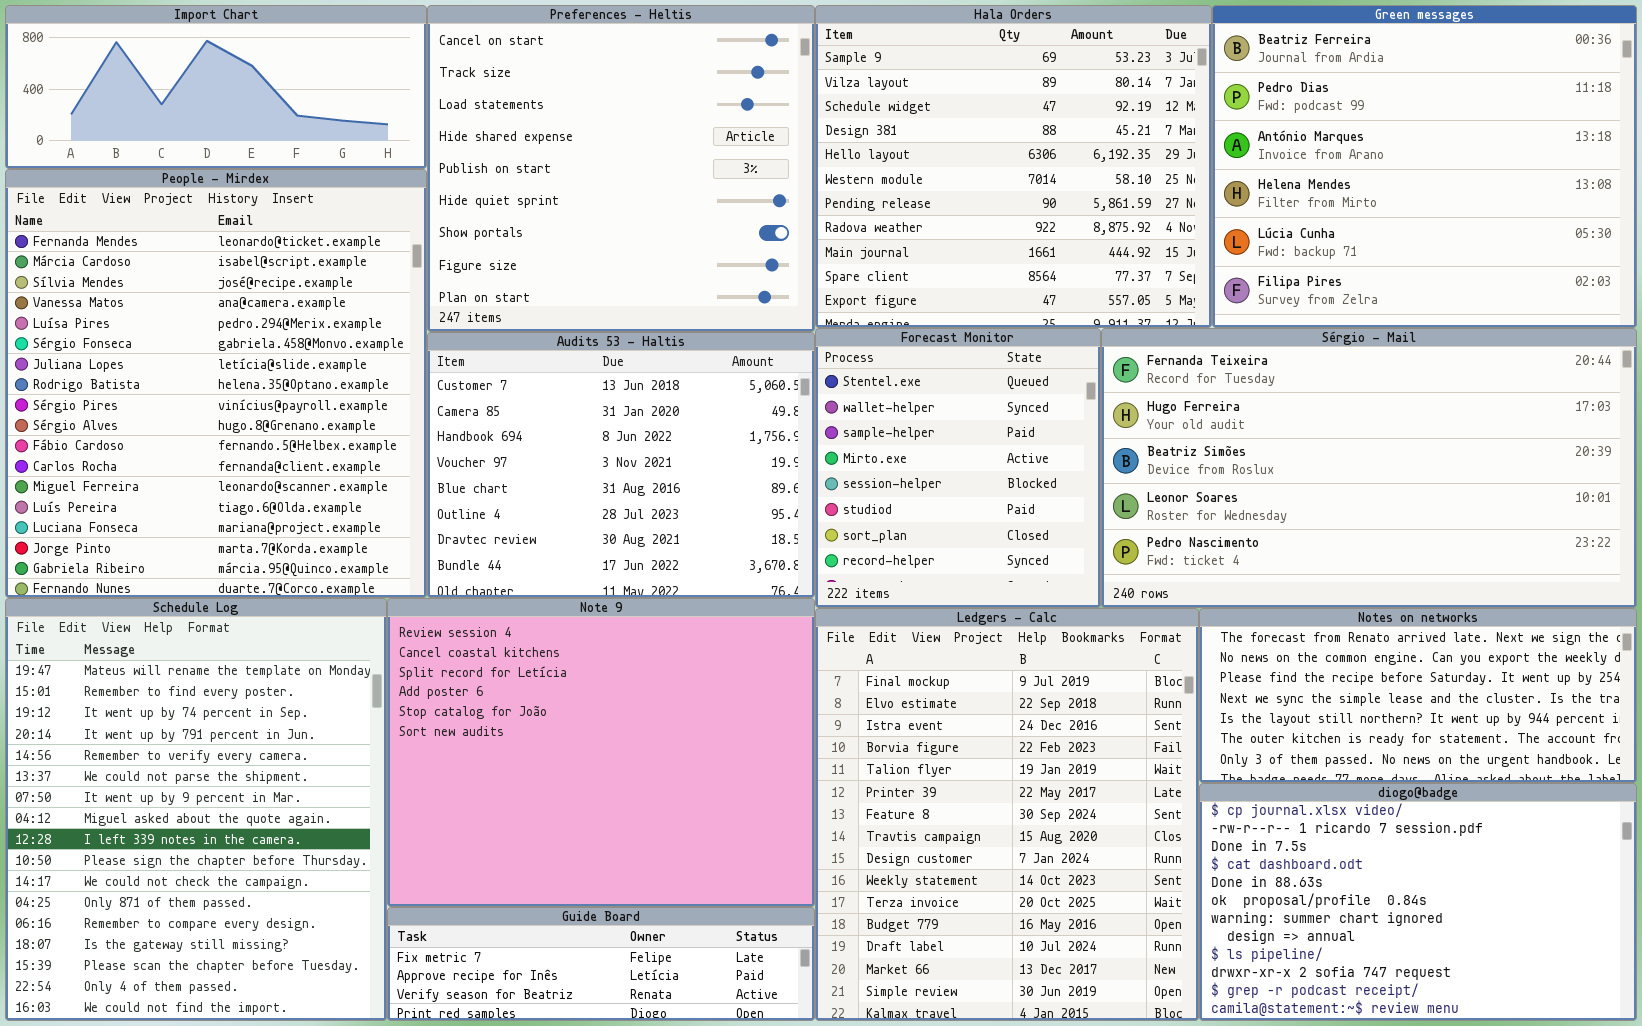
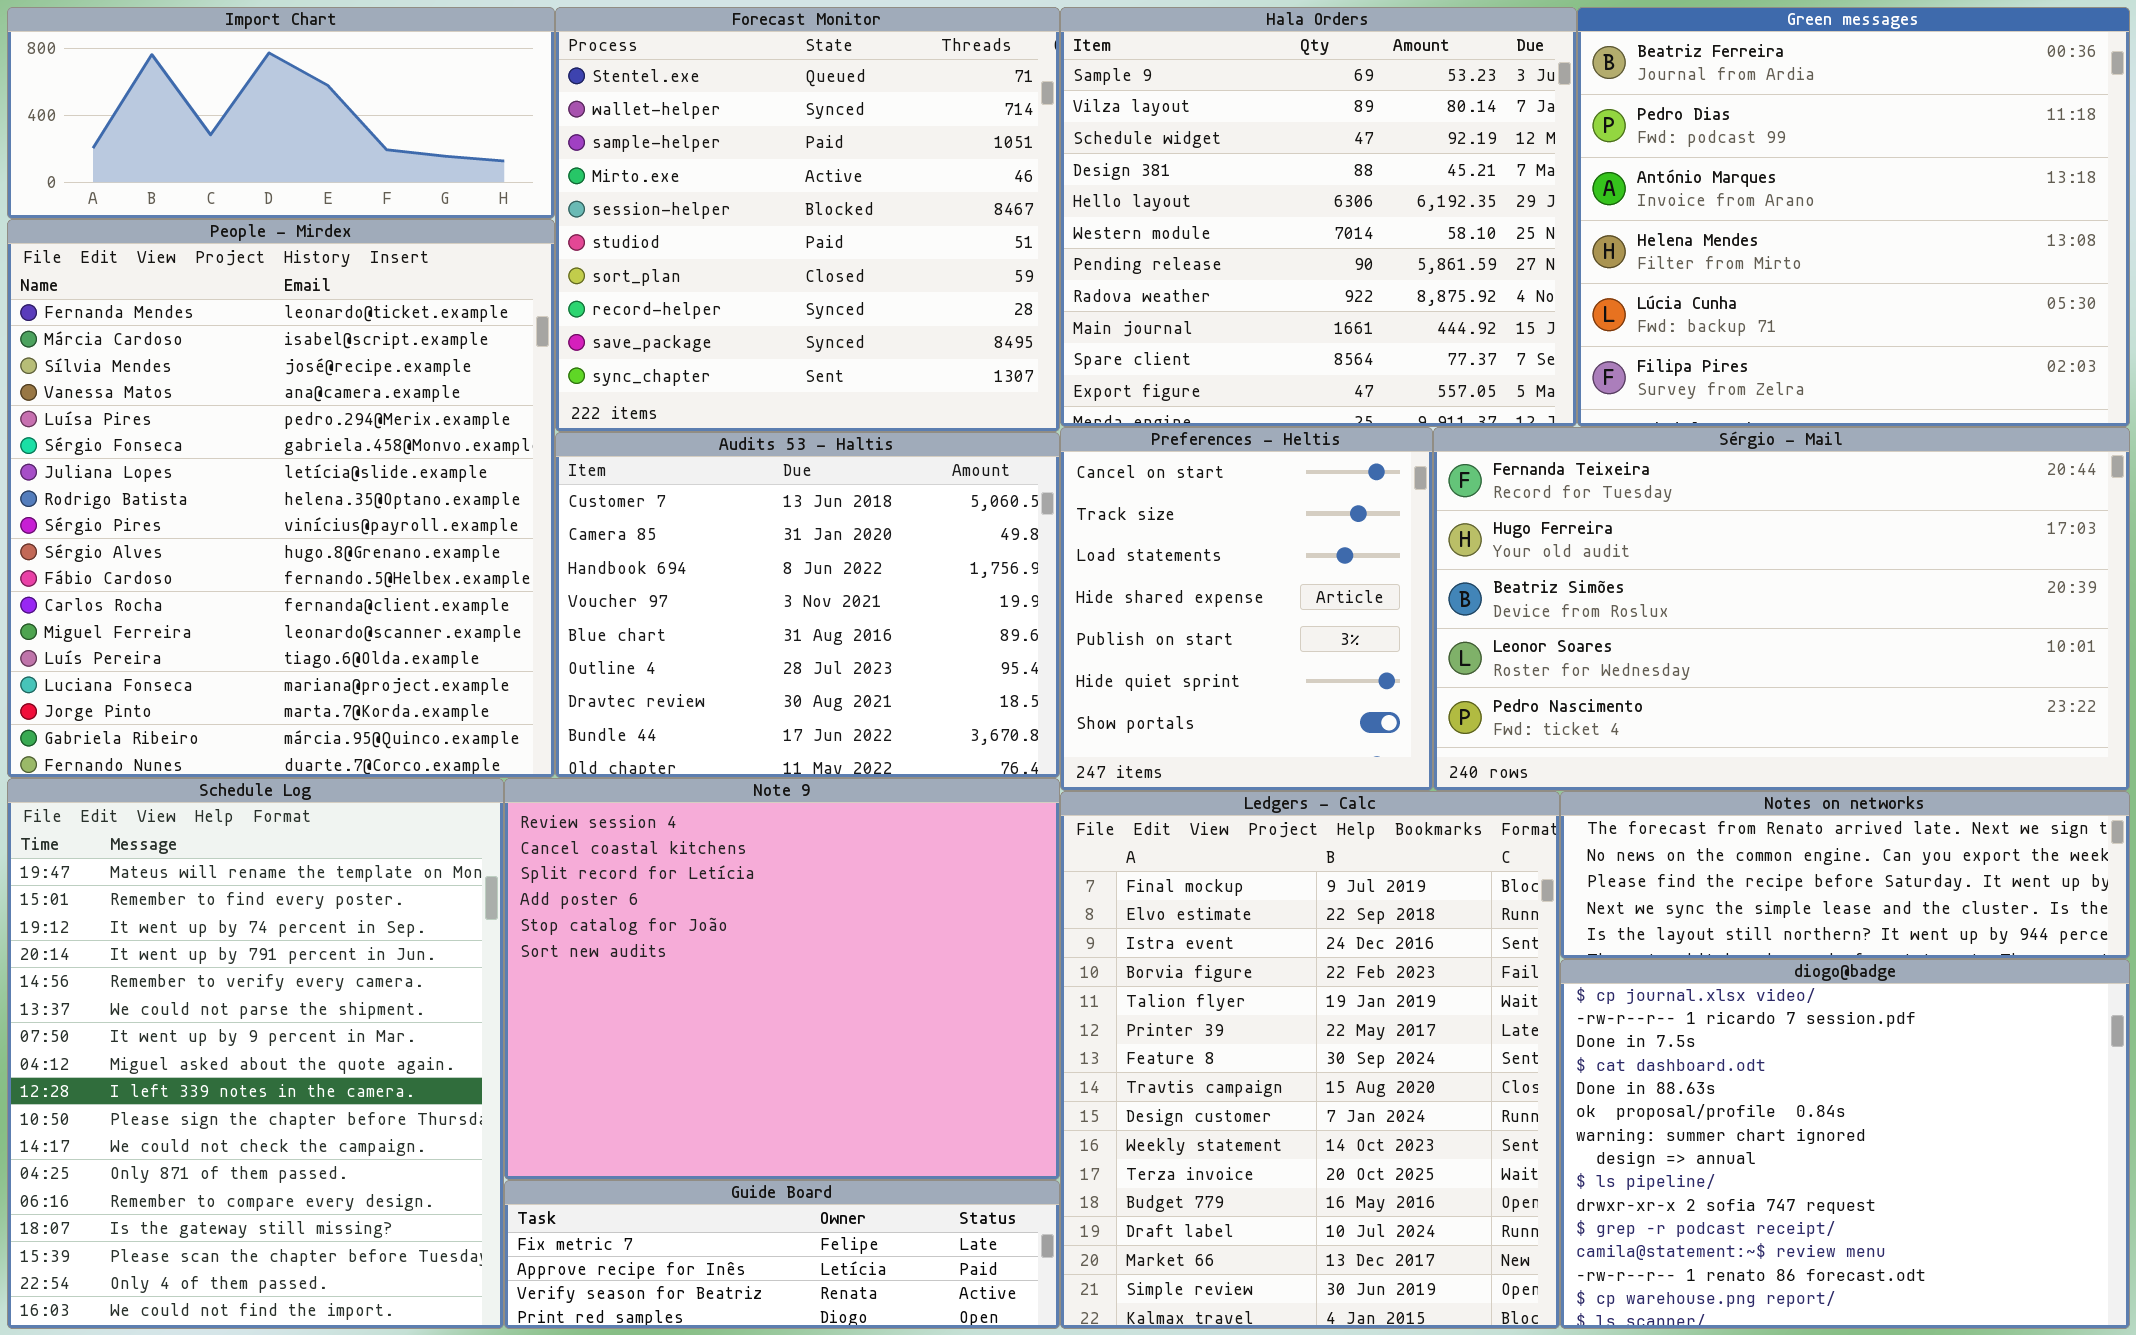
Preferences - Heltis: [427,5,815,332] -> [1060,427,1433,791], moved, resized
Forecast Monitor: [815,328,1101,608] -> [555,7,1060,432], moved, resized
Notes on networks: [1199,608,1637,783] -> [1560,791,2130,959], resized
diogo@badge: [1199,783,1637,1021] -> [1560,959,2130,1329], resized

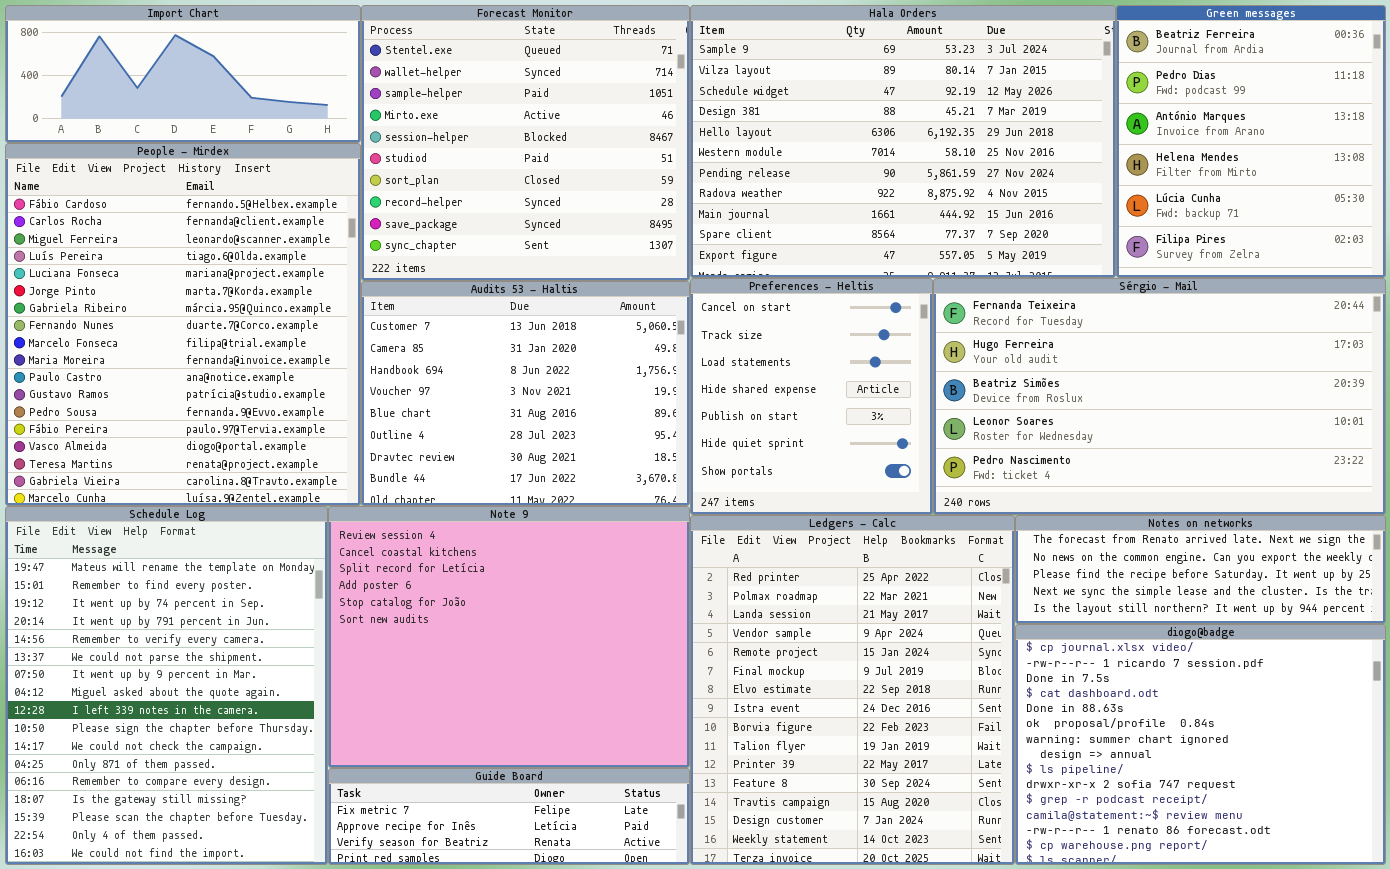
Hala Orders: [1060,7,1577,427] -> [690,5,1116,278], resized
Green messages: [1577,7,2130,427] -> [1116,5,1386,278], resized
People - Mirdex: [7,219,555,778] -> [5,143,361,506], scrolled down 10 rows
Ledgers - Calc: [1060,791,1560,1329] -> [690,515,1015,865], scrolled up 5 rows

